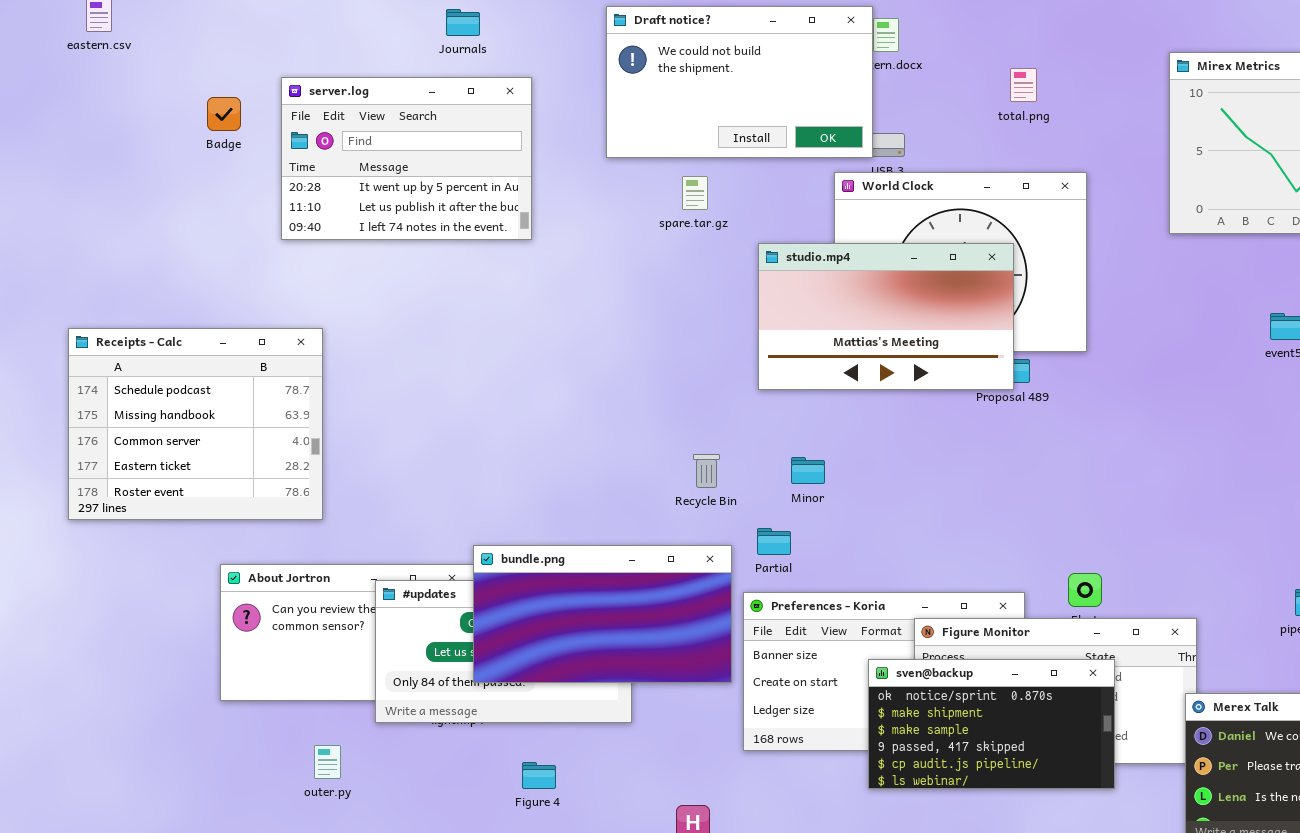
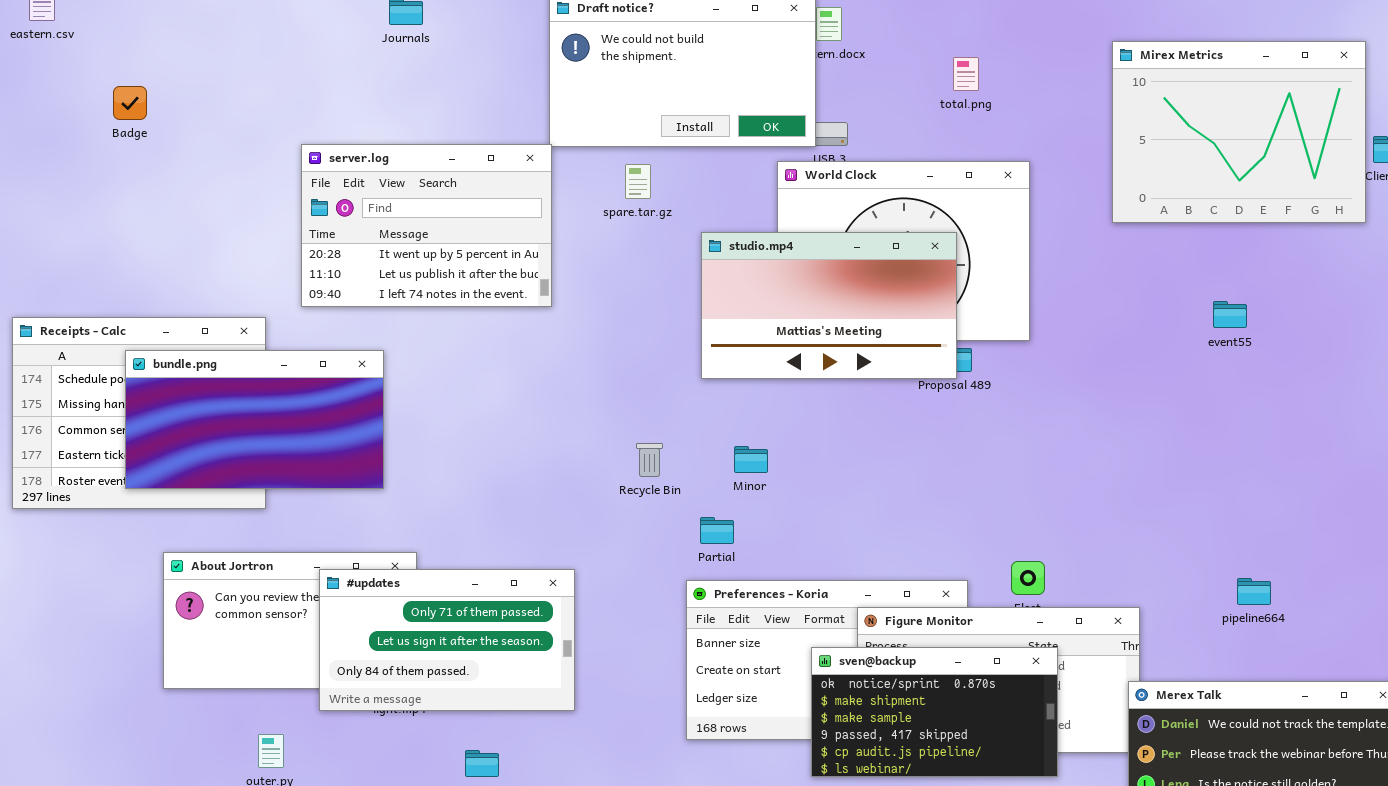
server.log: [281,77,532,240] -> [301,144,552,307], moved
Badge: [207,97,241,131] -> [113,86,147,120], moved
bundle.png: [473,545,732,683] -> [125,350,384,489], moved

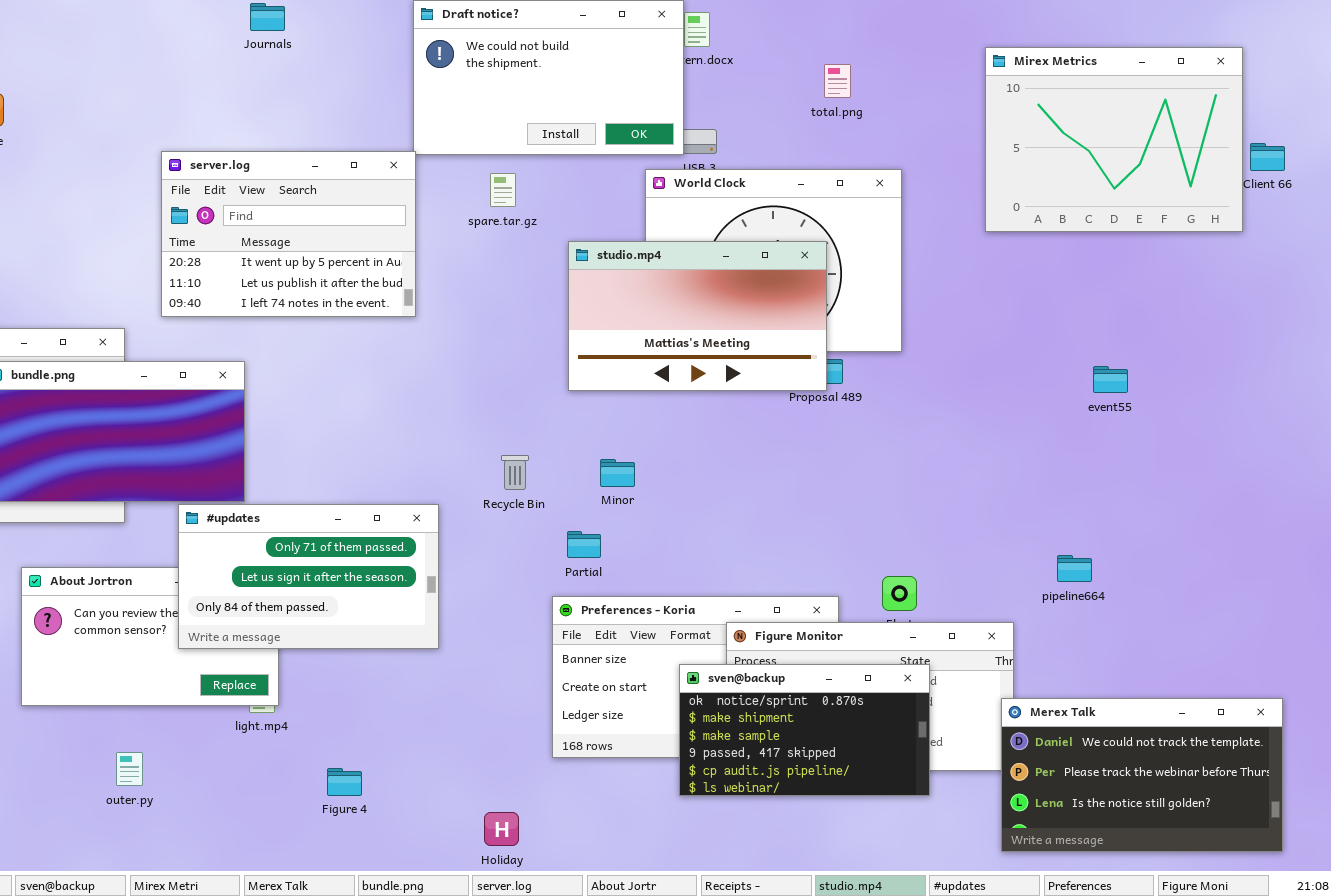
event55: [1213,301,1247,328] -> [1093,366,1128,393], moved
#updates: [319,569,575,711] -> [178,504,439,649], moved
pipeline664: [1237,578,1271,605] -> [1057,555,1092,582], moved

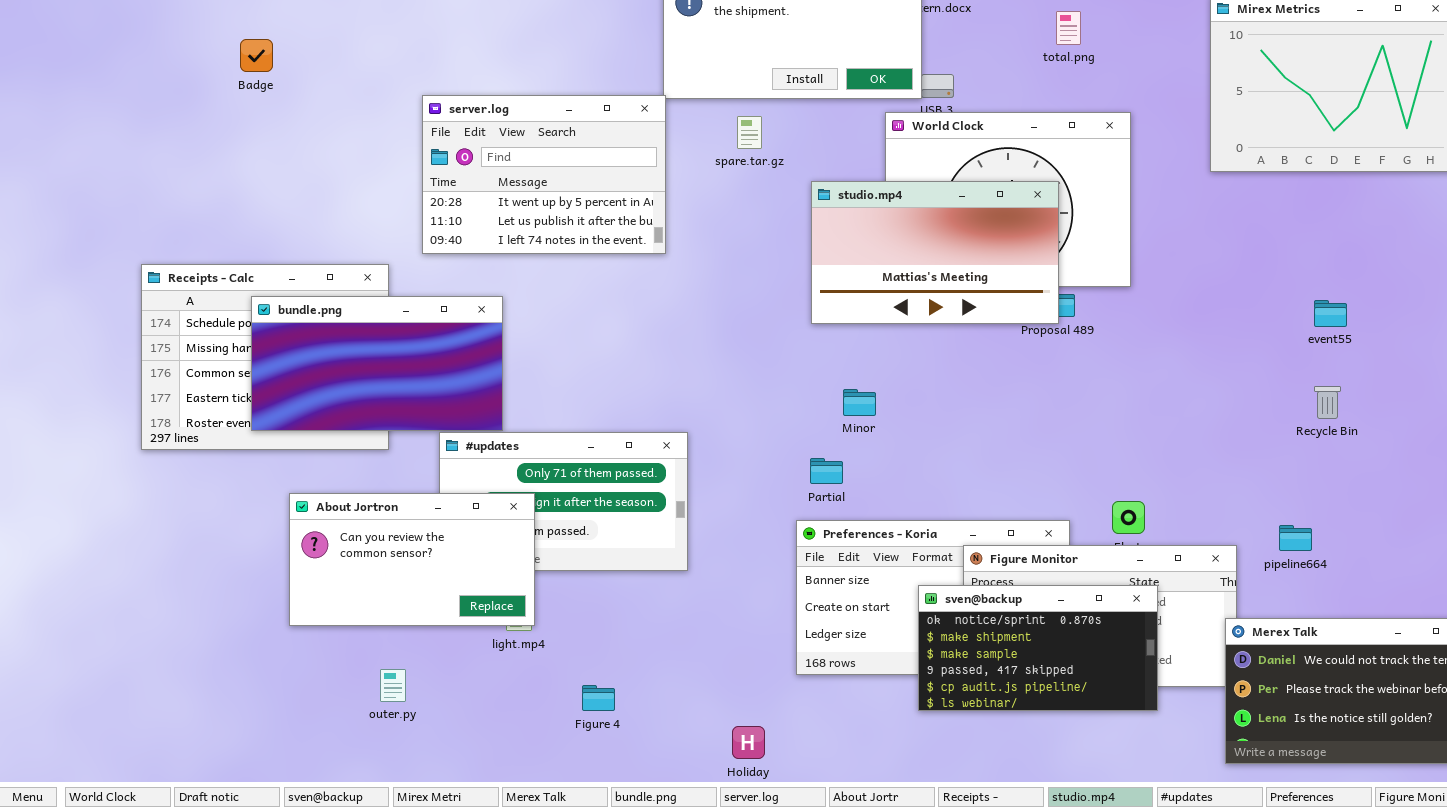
Recycle Bin: [501,455,529,490] -> [1314,386,1341,419], moved
pipeline664: [1057,555,1092,582] -> [1279,525,1312,551], moved
About Jortron: [21,567,279,706] -> [289,493,535,626], raised

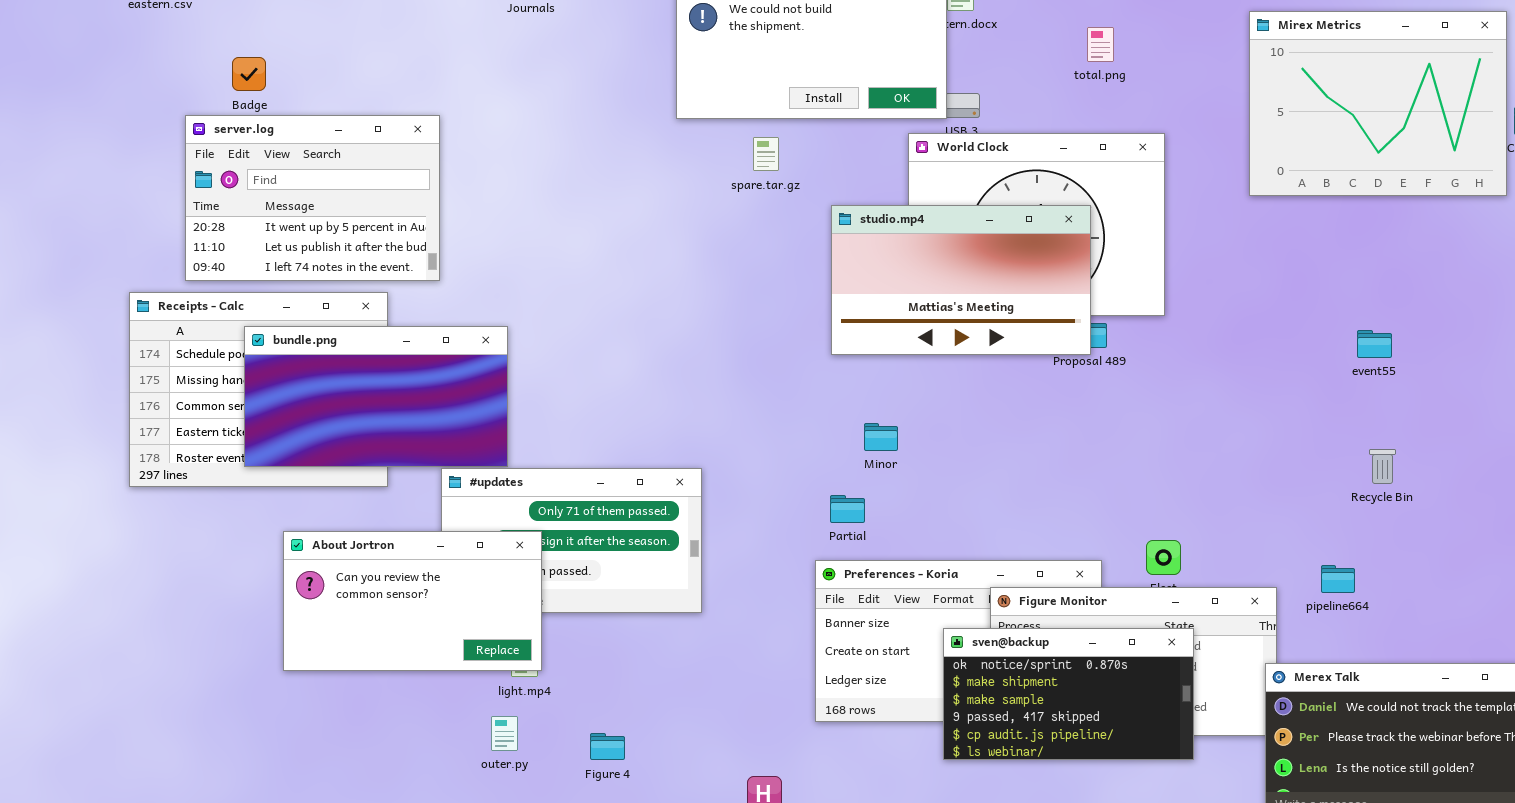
server.log: [422,95,666,254] -> [185,115,440,281], moved
Recycle Bin: [1314,386,1341,419] -> [1369,449,1396,484], moved
outer.py: [380,669,406,702] -> [491,716,518,751], moved

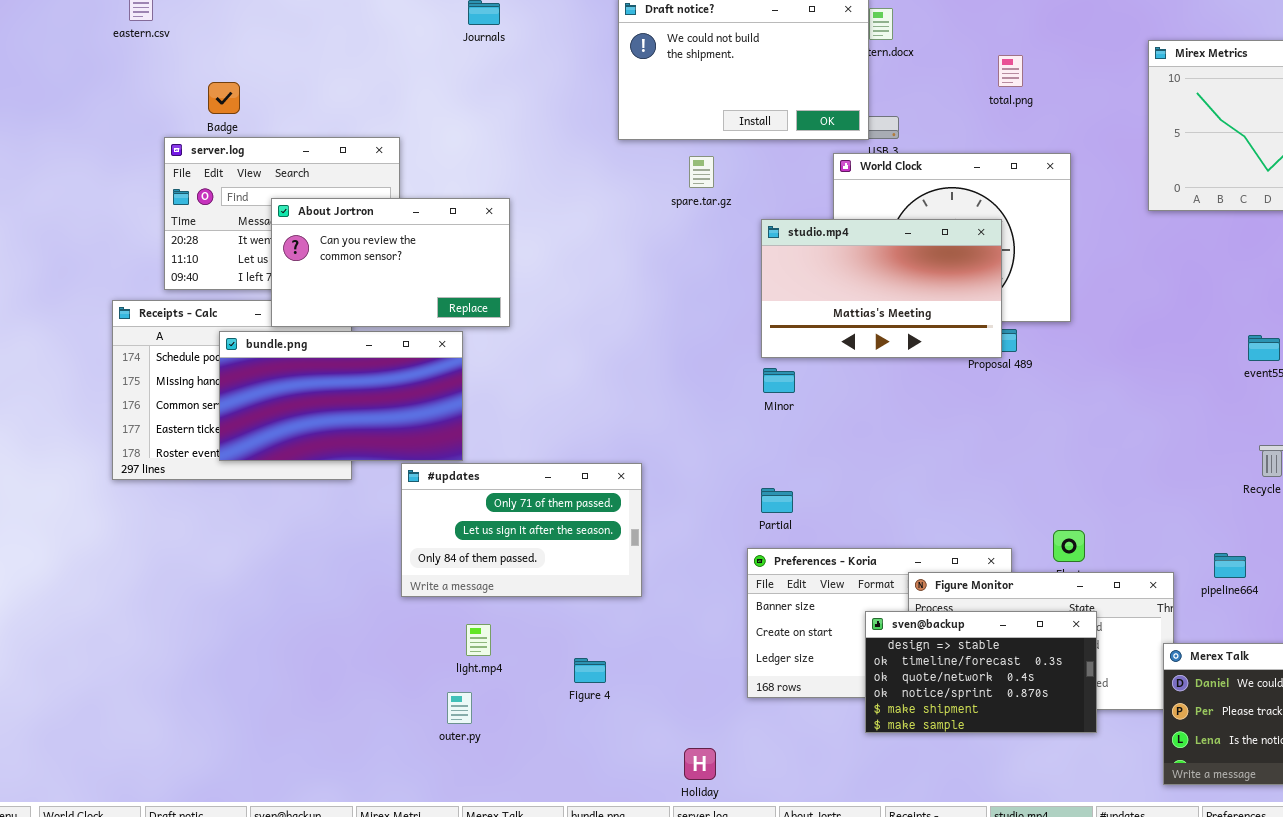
Minor: [864,423,898,451] -> [763,368,795,393], moved
About Jortron: [283,531,542,671] -> [271,198,510,327], moved
sven@backup: [943,628,1194,760] -> [865,611,1097,733], scrolled up 3 rows
Figure 4: [590,733,625,760] -> [574,658,606,683], moved

